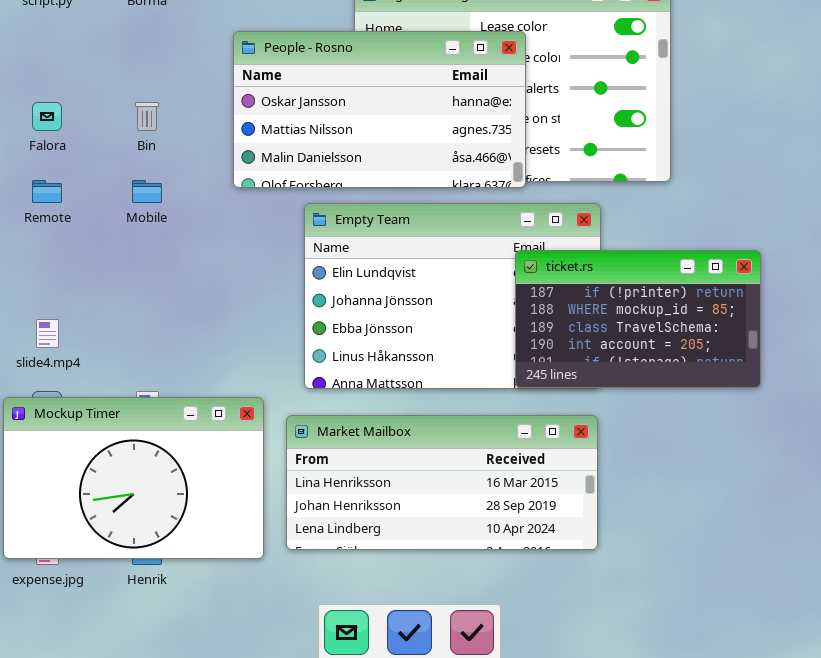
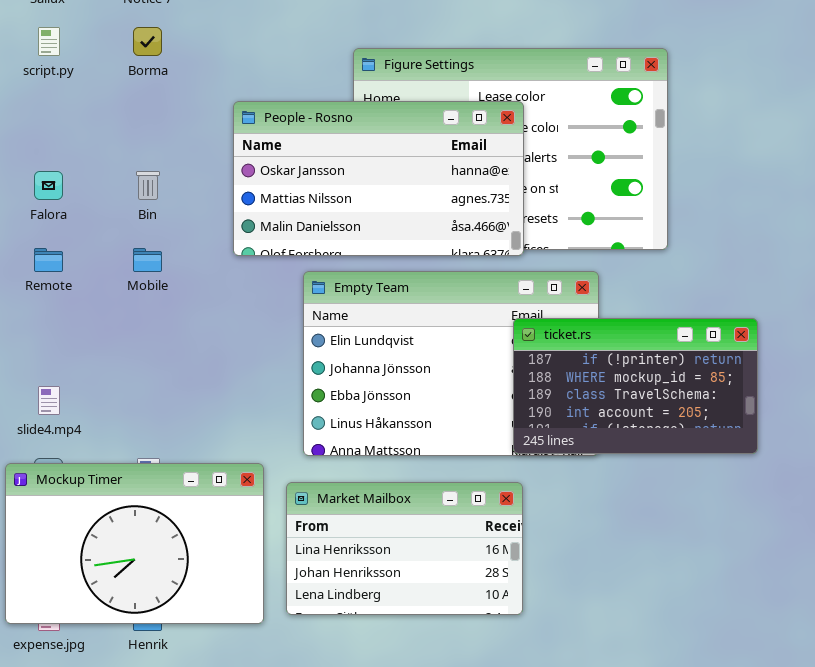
Market Mailbox: [286,415,598,550] -> [286,482,523,615], resized

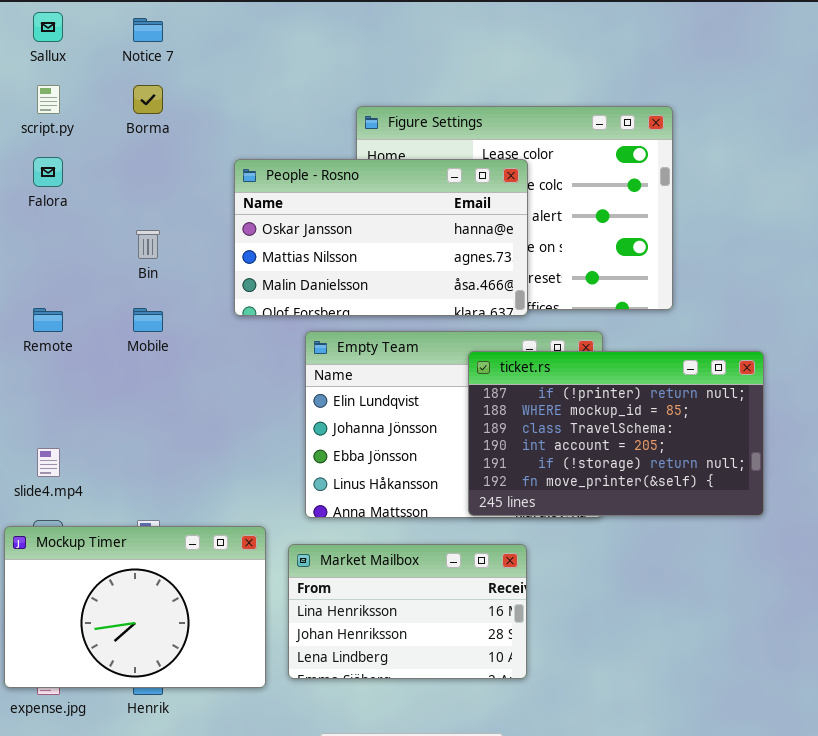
Falora: [34,171,63,200] -> [33,157,63,187], moved
ticket.rs: [513,318,758,454] -> [468,351,764,516], resized

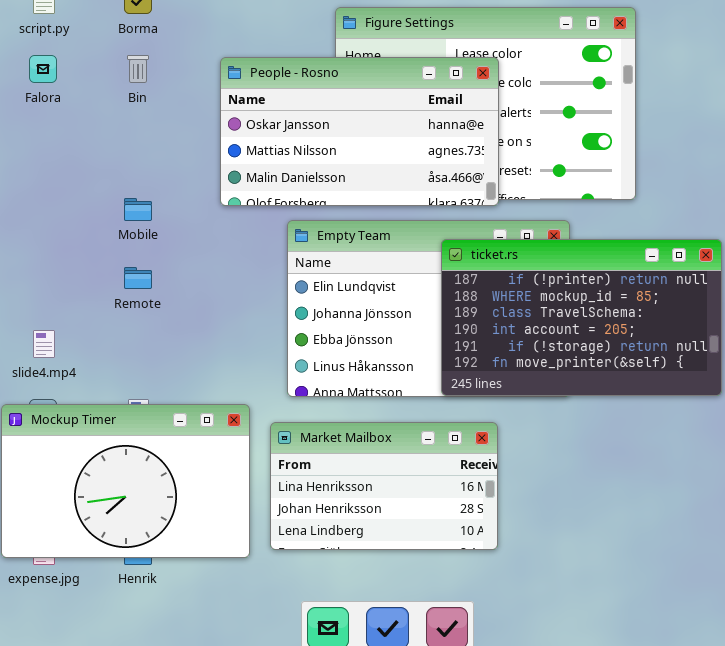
Bin: [136,230,160,259] -> [127,55,149,83], moved
Remote: [33,308,63,332] -> [124,267,152,289], moved

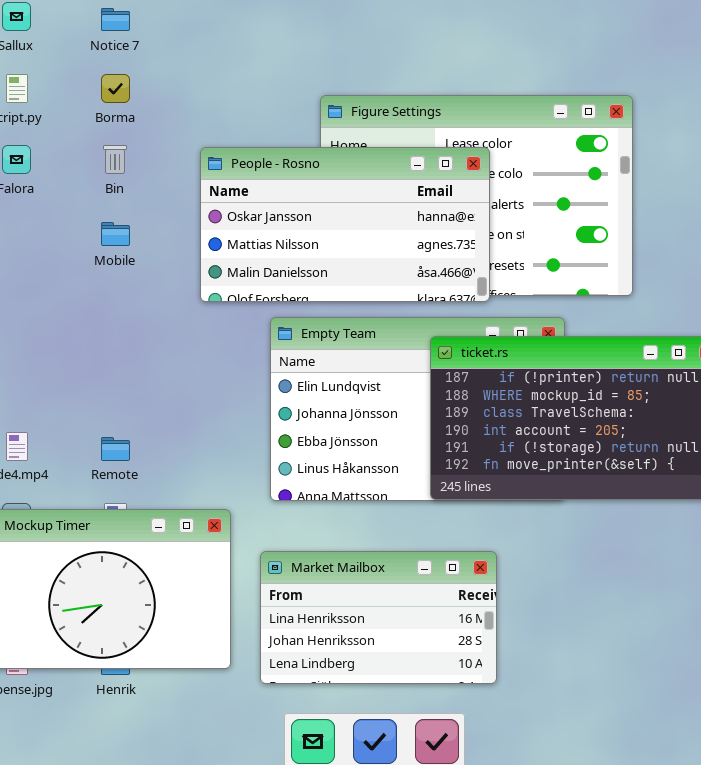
Mobile: [124,198,152,221] -> [101,222,130,246], moved
Remote: [124,267,152,289] -> [101,437,130,461], moved
Market Mailbox: [270,422,498,550] -> [260,551,497,684], moved

